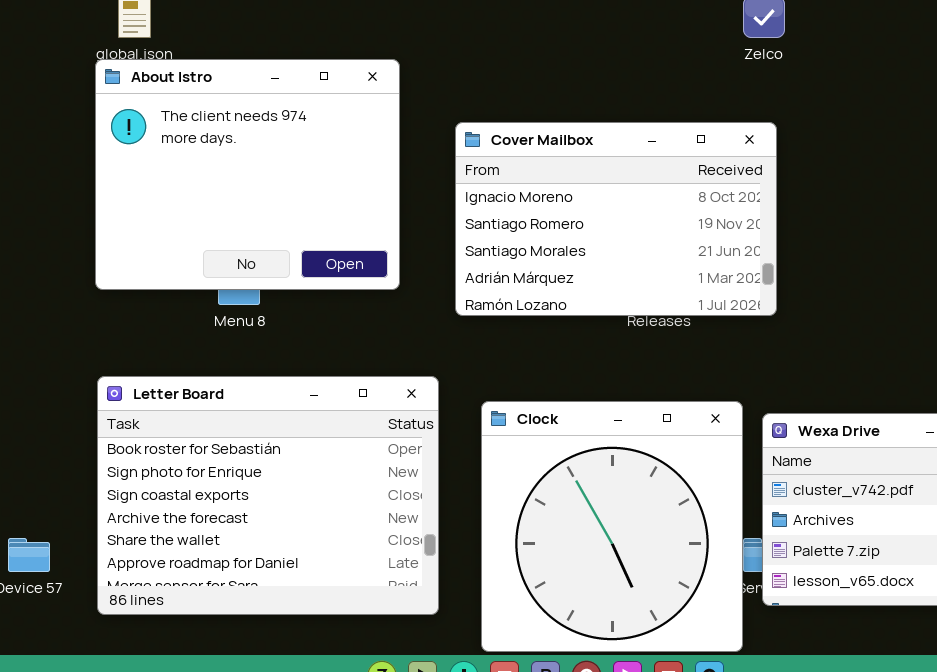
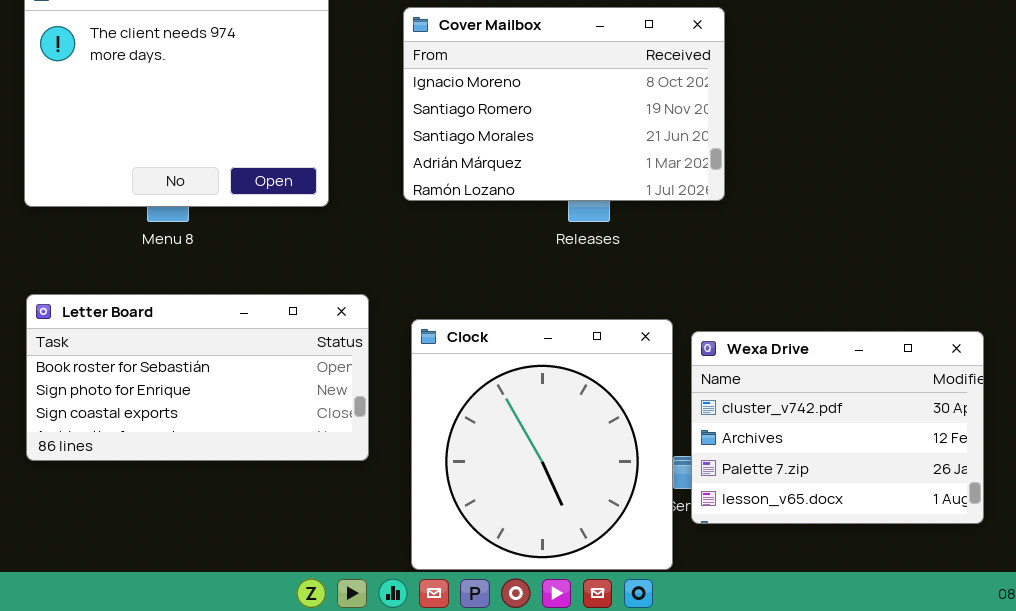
Cover Mailbox: [455,122,777,316] -> [403,7,725,201], moved
Letter Board: [97,376,439,615] -> [26,294,369,461], resized

